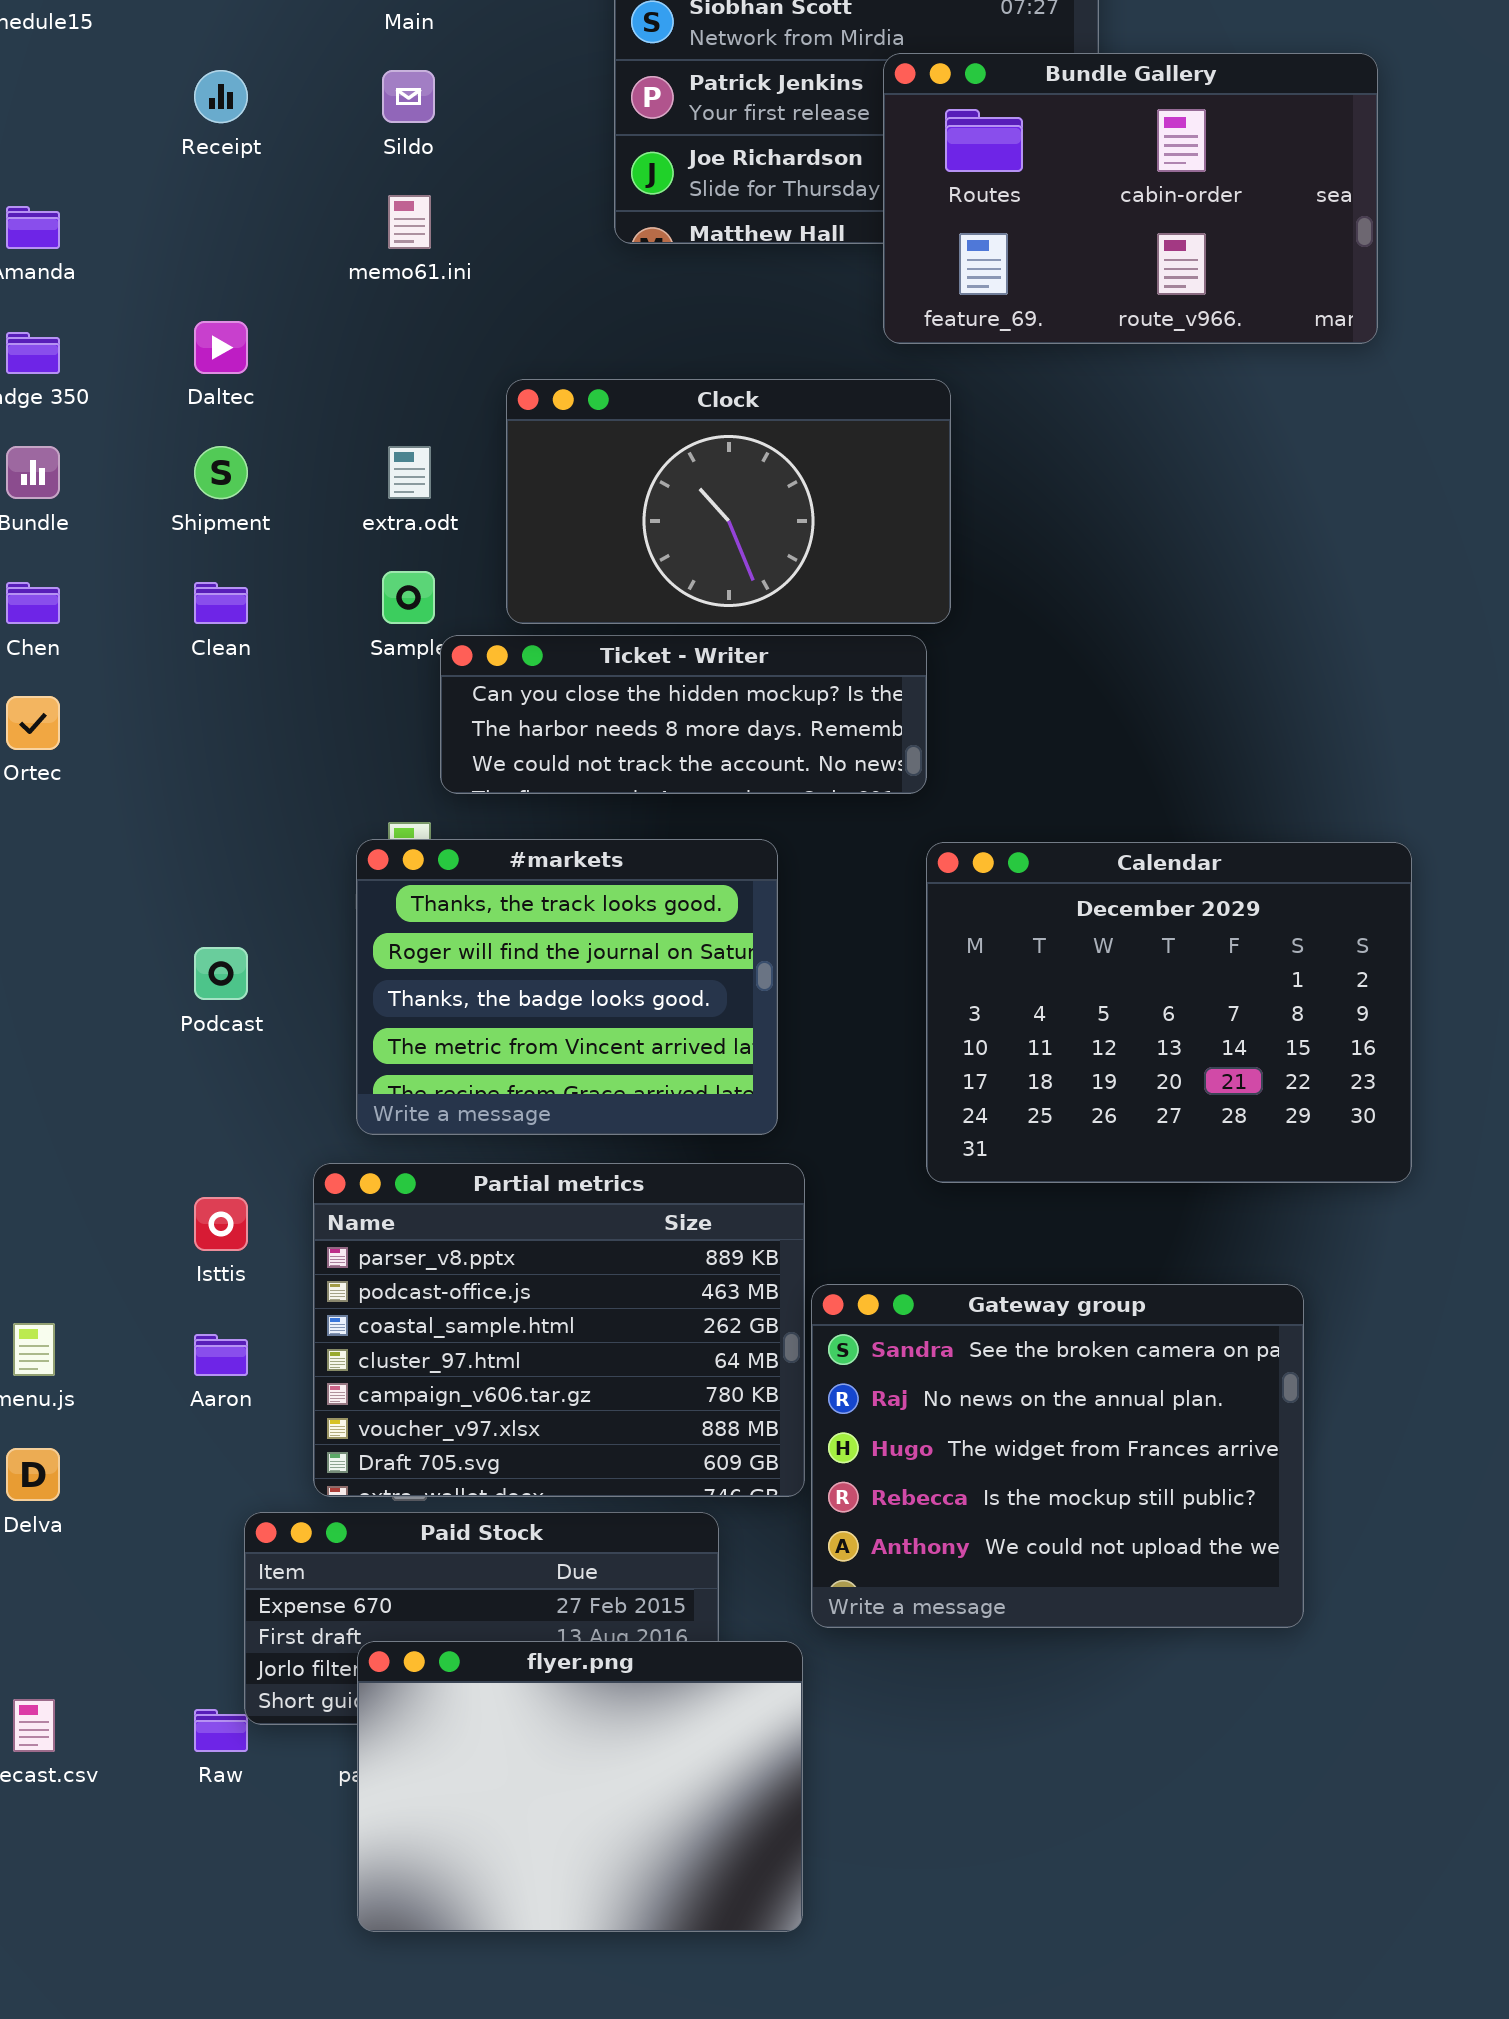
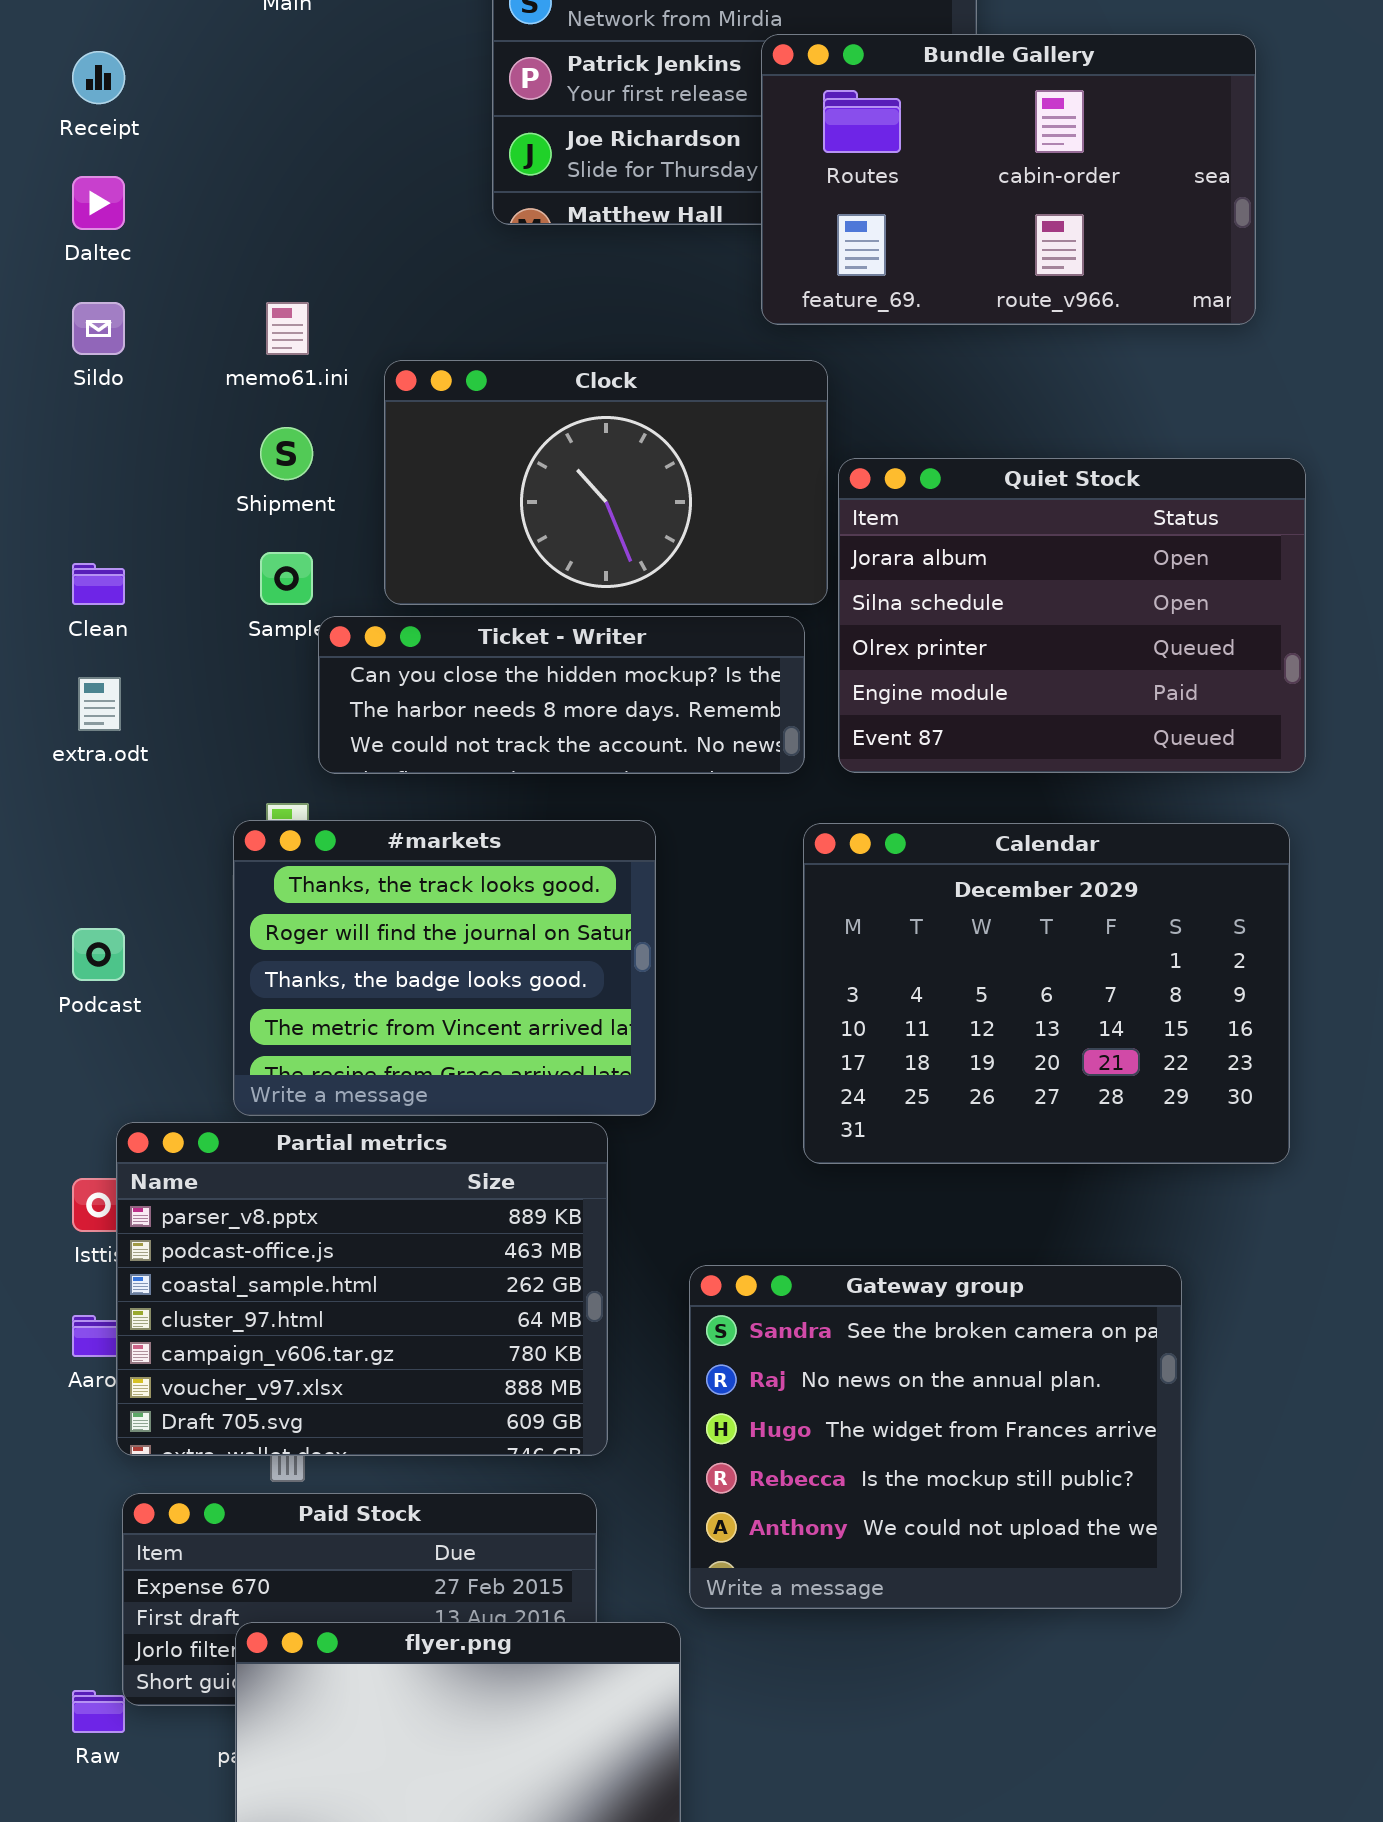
Sildo: [382,70,435,123] -> [72,302,125,355], moved
memo61.ini: [388,195,431,249] -> [266,302,309,355], moved
Daltec: [194,321,248,374] -> [72,176,125,230], moved
Shipment: [194,446,248,499] -> [260,427,313,480], moved
extra.odt: [388,446,431,499] -> [78,677,121,731], moved
Quiet Stock: none -> [838,458,1306,773], opened
Partial metrics: [313,1163,805,1497] -> [116,1122,608,1456], moved

